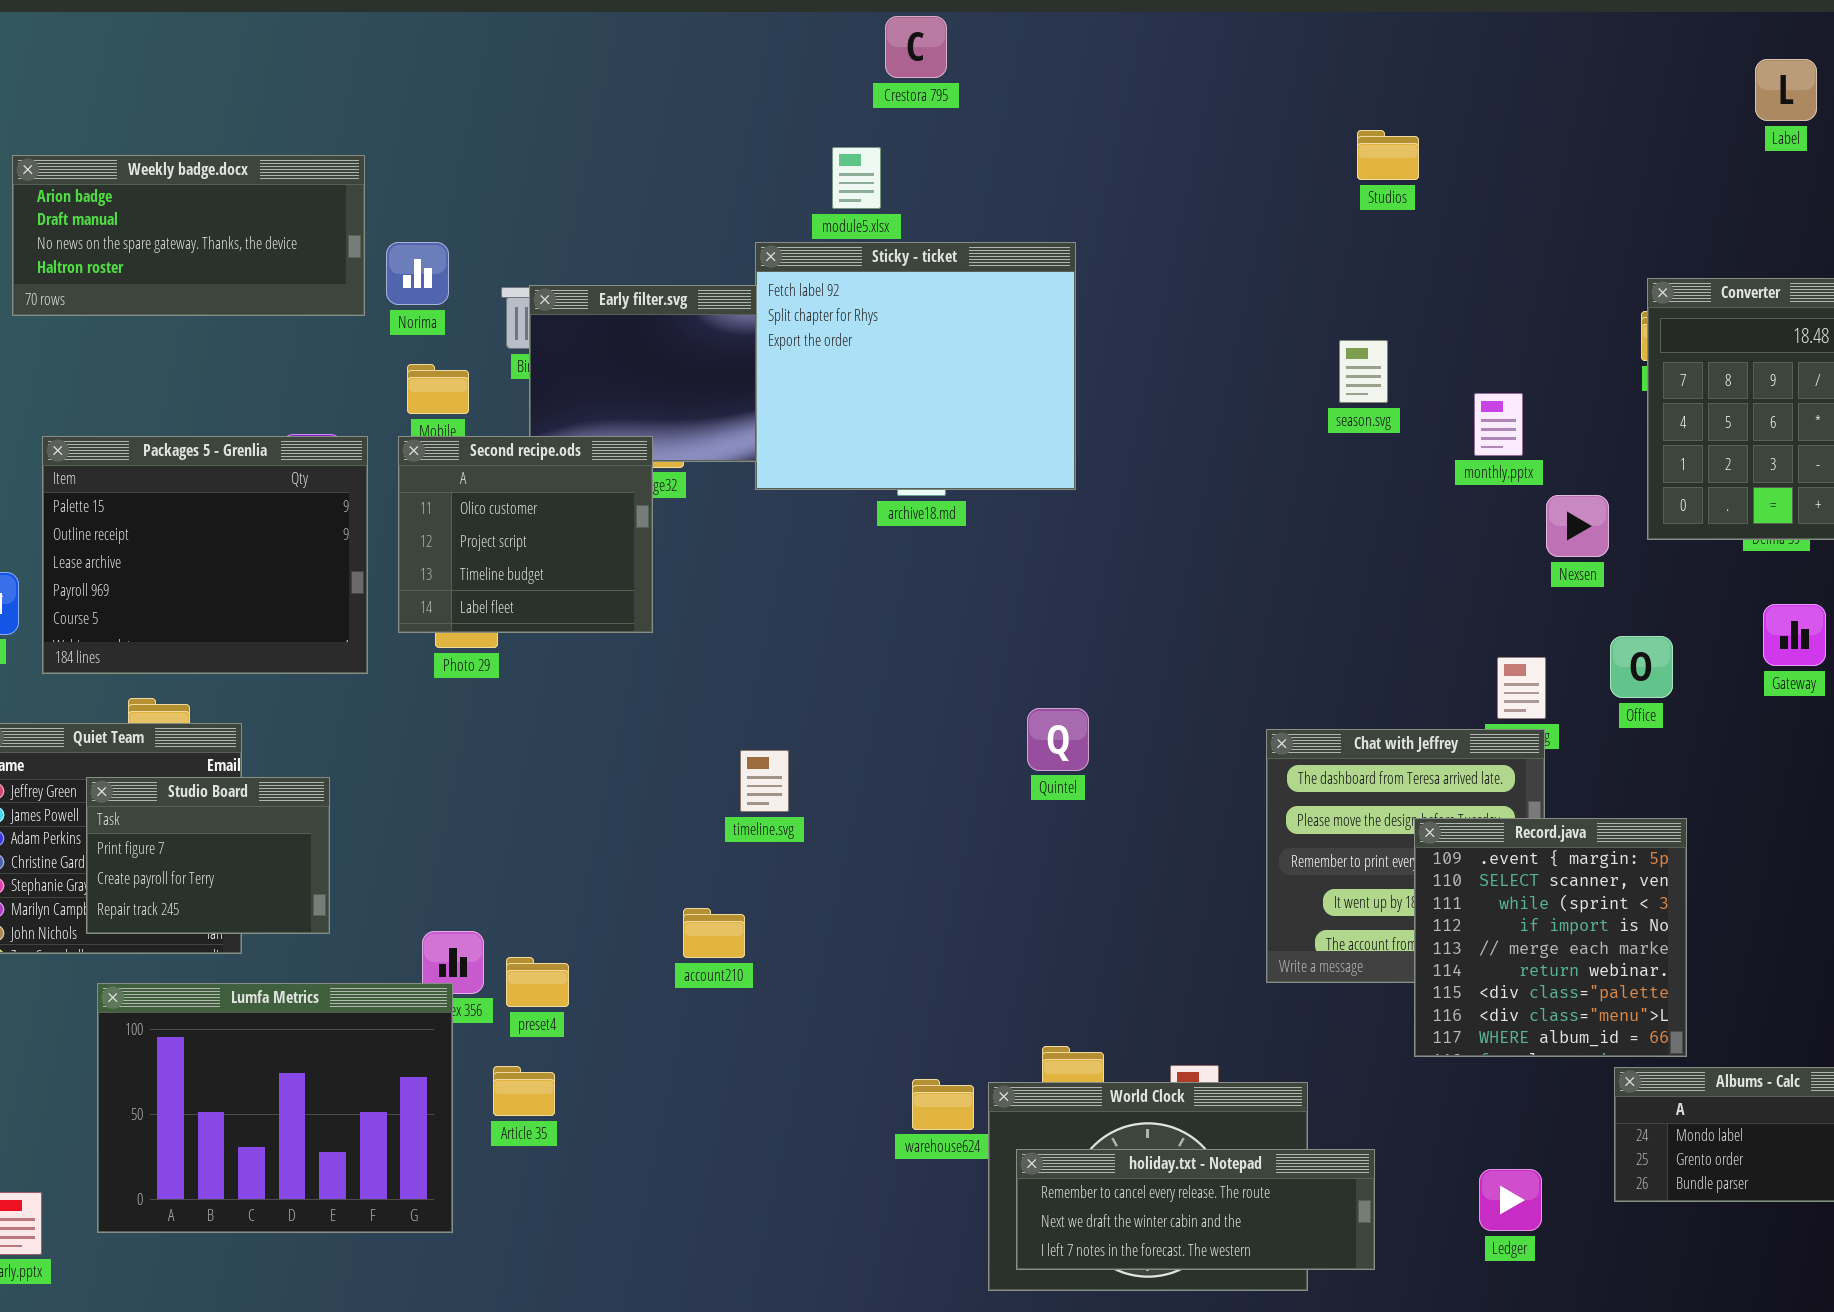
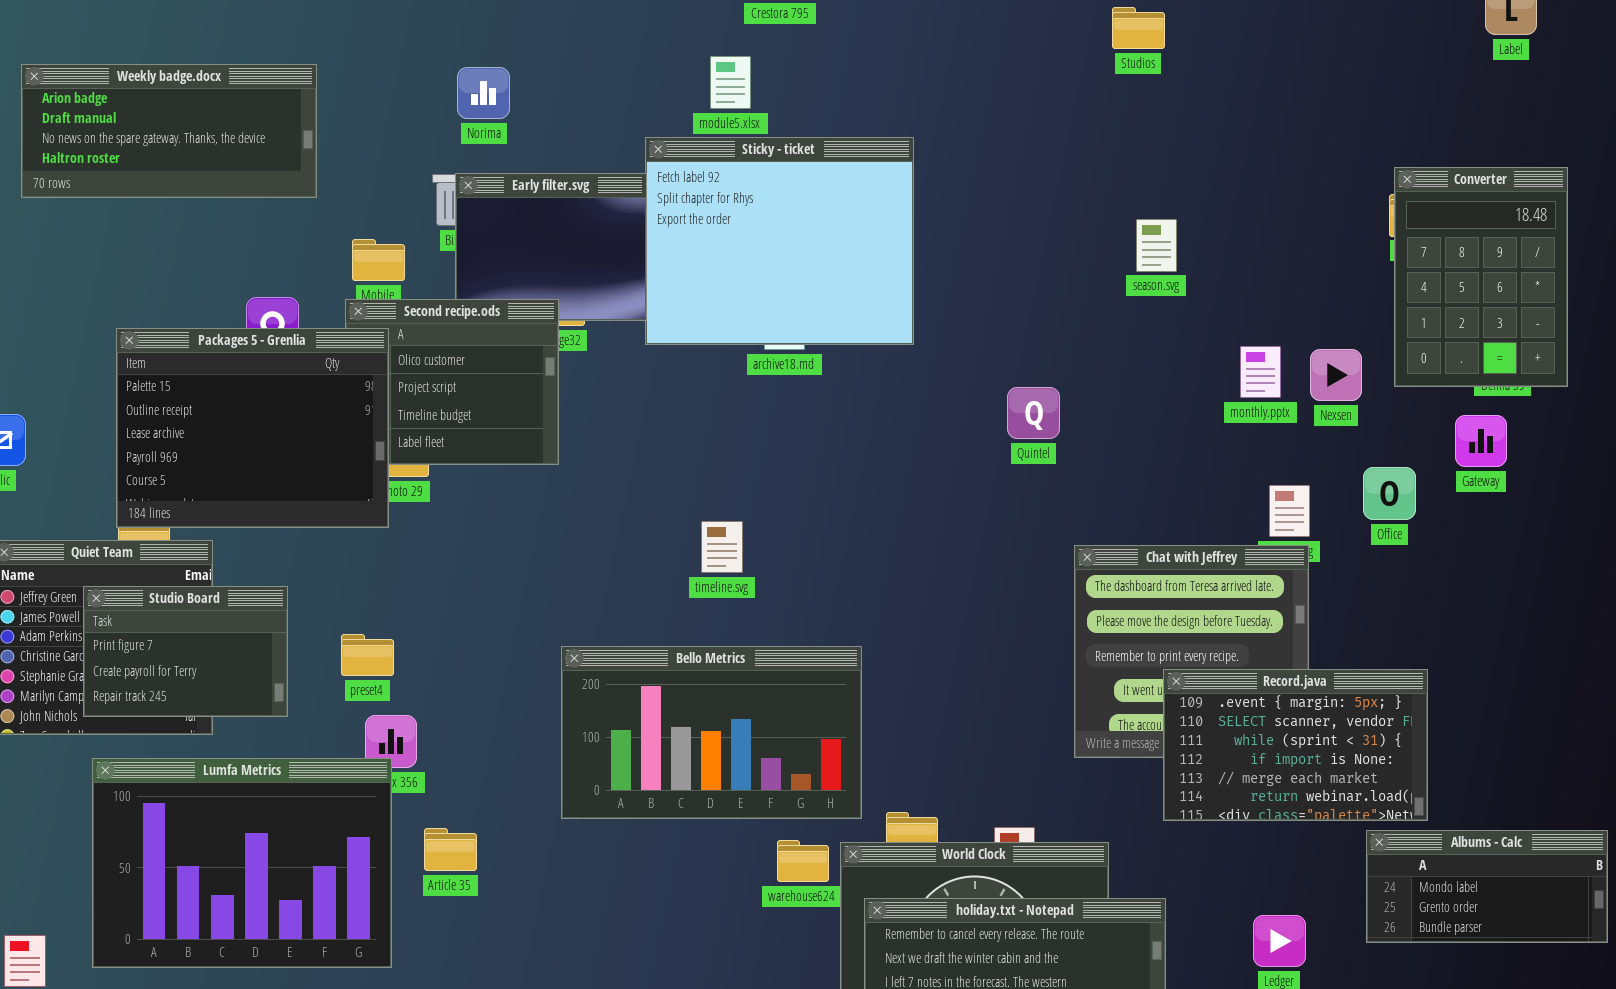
Studios: [1357,130,1419,180] -> [1112,7,1165,49], moved
Norima: [386,242,449,305] -> [457,67,510,119], moved
monthly.pptx: [1474,393,1523,456] -> [1240,346,1281,398], moved
Packages 5 - Grenlia: [42,436,368,674] -> [116,328,389,528], moved
Gateway: [1763,604,1826,666] -> [1455,415,1507,467], moved
Quintel: [1027,708,1089,771] -> [1007,387,1060,439], moved
timeline.svg: [740,750,789,812] -> [701,521,743,573], moved
Record.java: [1414,818,1687,1057] -> [1163,669,1428,821], resized
Bello Metrics: none -> [561,646,862,819], opened
preset4: [506,957,569,1007] -> [341,634,394,676], moved

